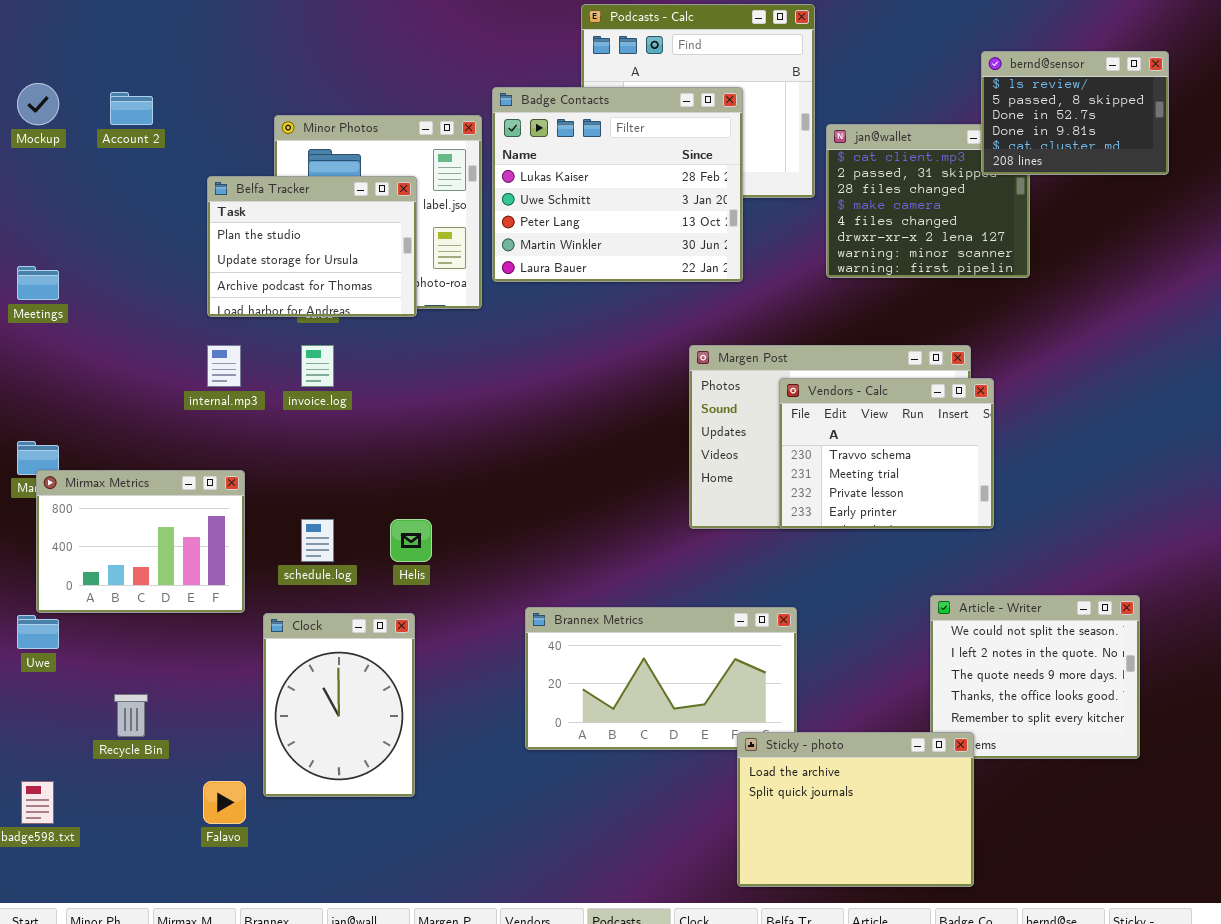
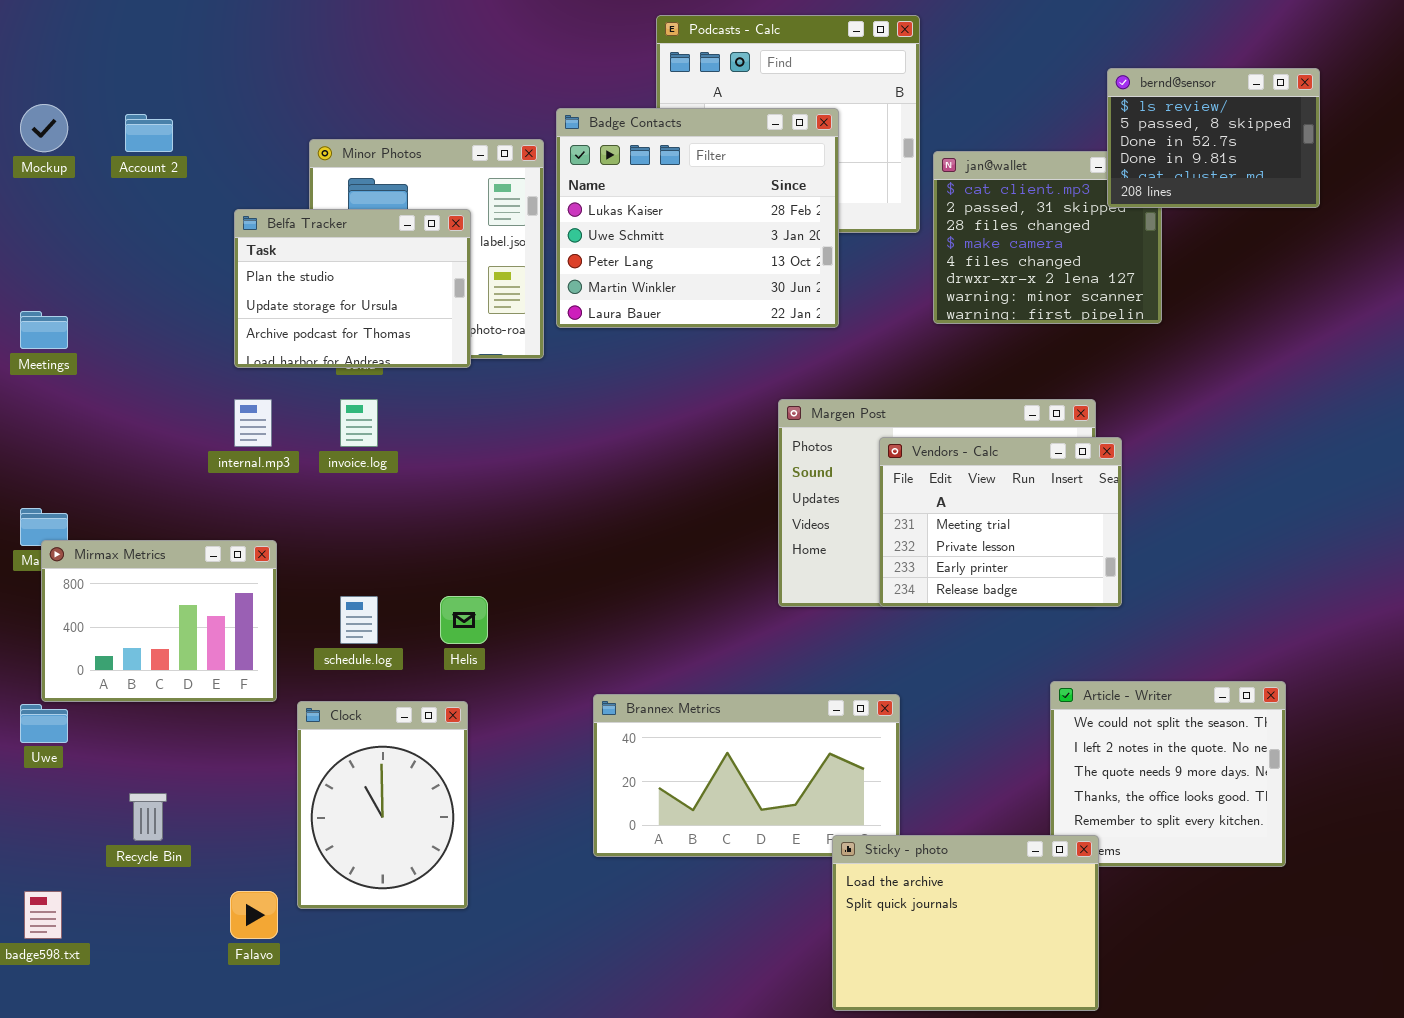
Vendors - Calc: [779,378,994,529] -> [879,437,1122,607], scrolled down 1 row

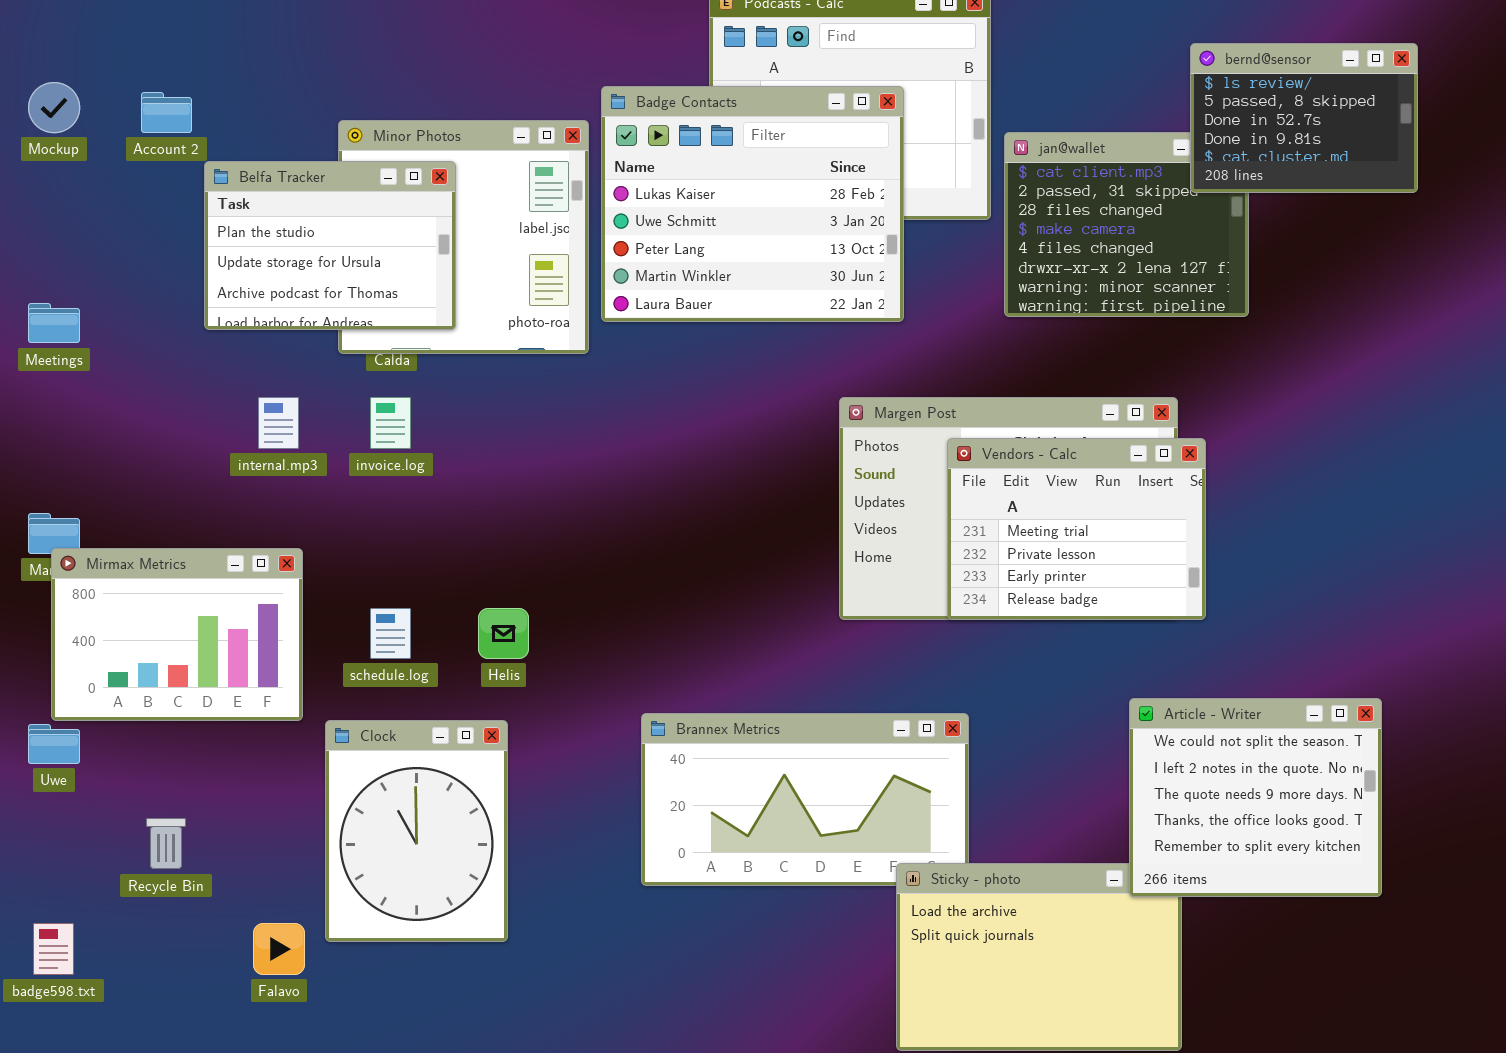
Belfa Tracker: [234,209,471,368] -> [204,161,456,330], moved
Article - Writer: [1050,681,1286,867] -> [1129,698,1382,897], raised

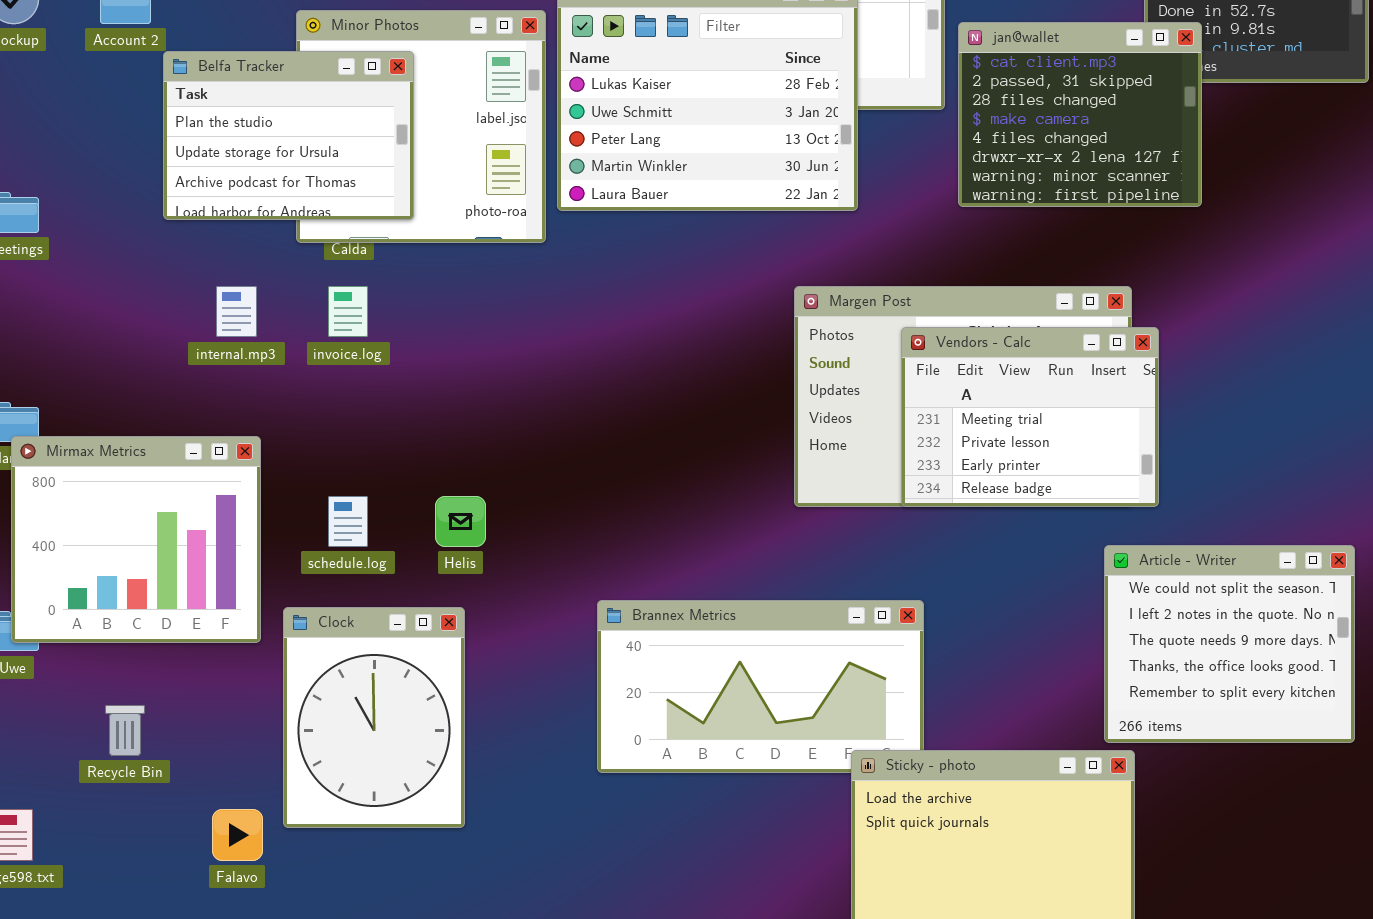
jan@wallet: [1004,132,1249,317] -> [958,22,1202,207], raised
Mirmax Metrics: [51,548,303,721] -> [11,436,261,643], resized
Article - Writer: [1129,698,1382,897] -> [1104,545,1355,743], moved

